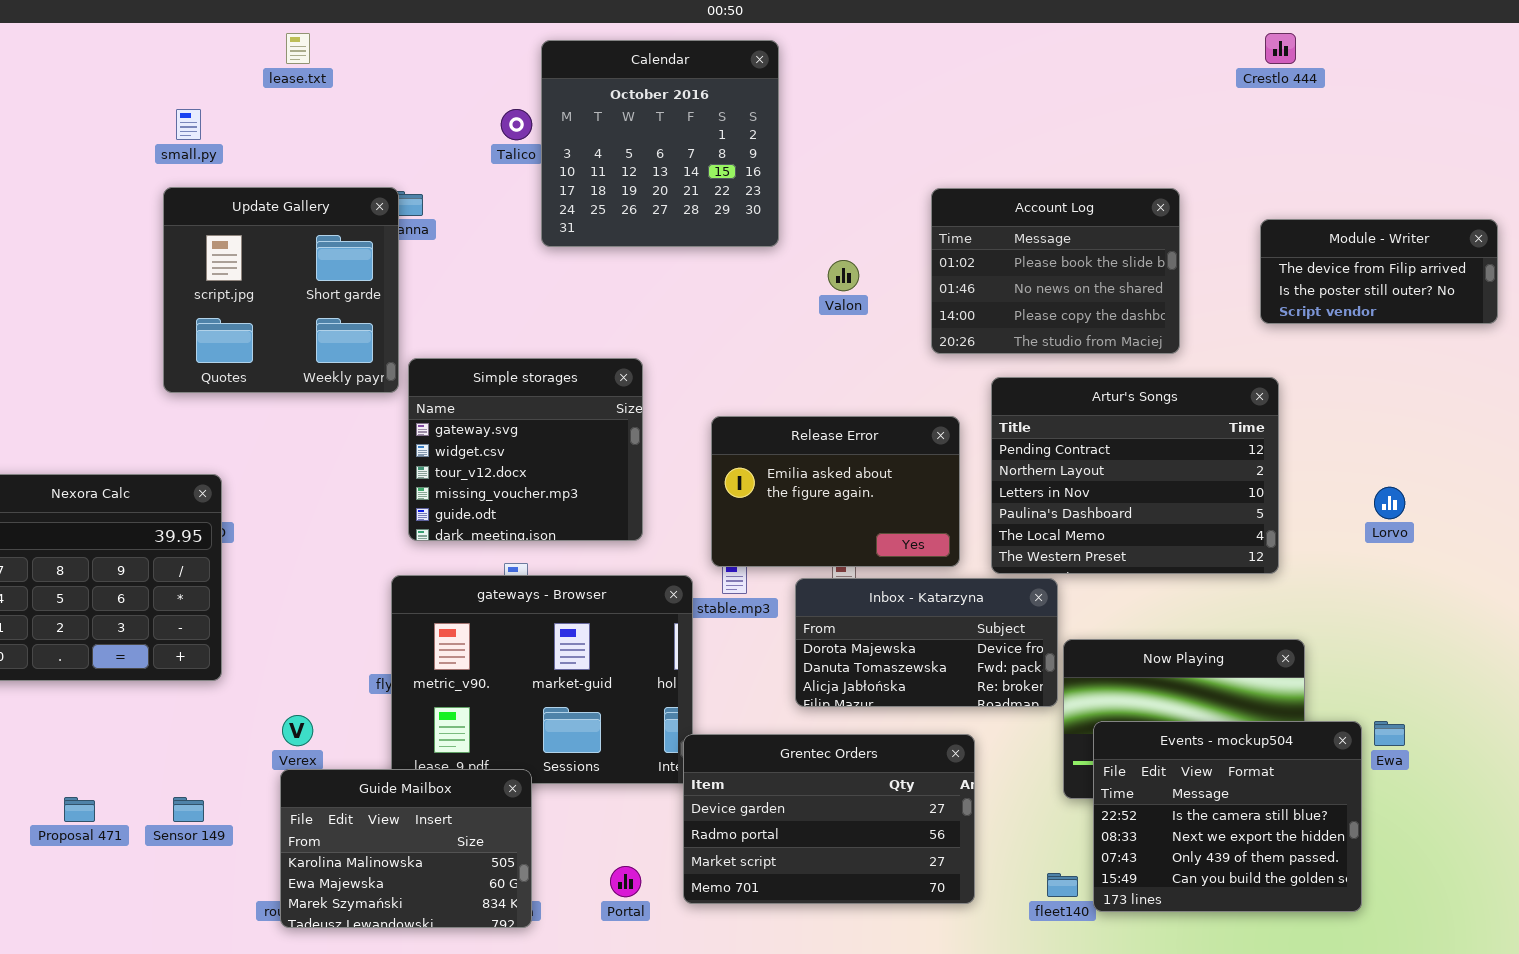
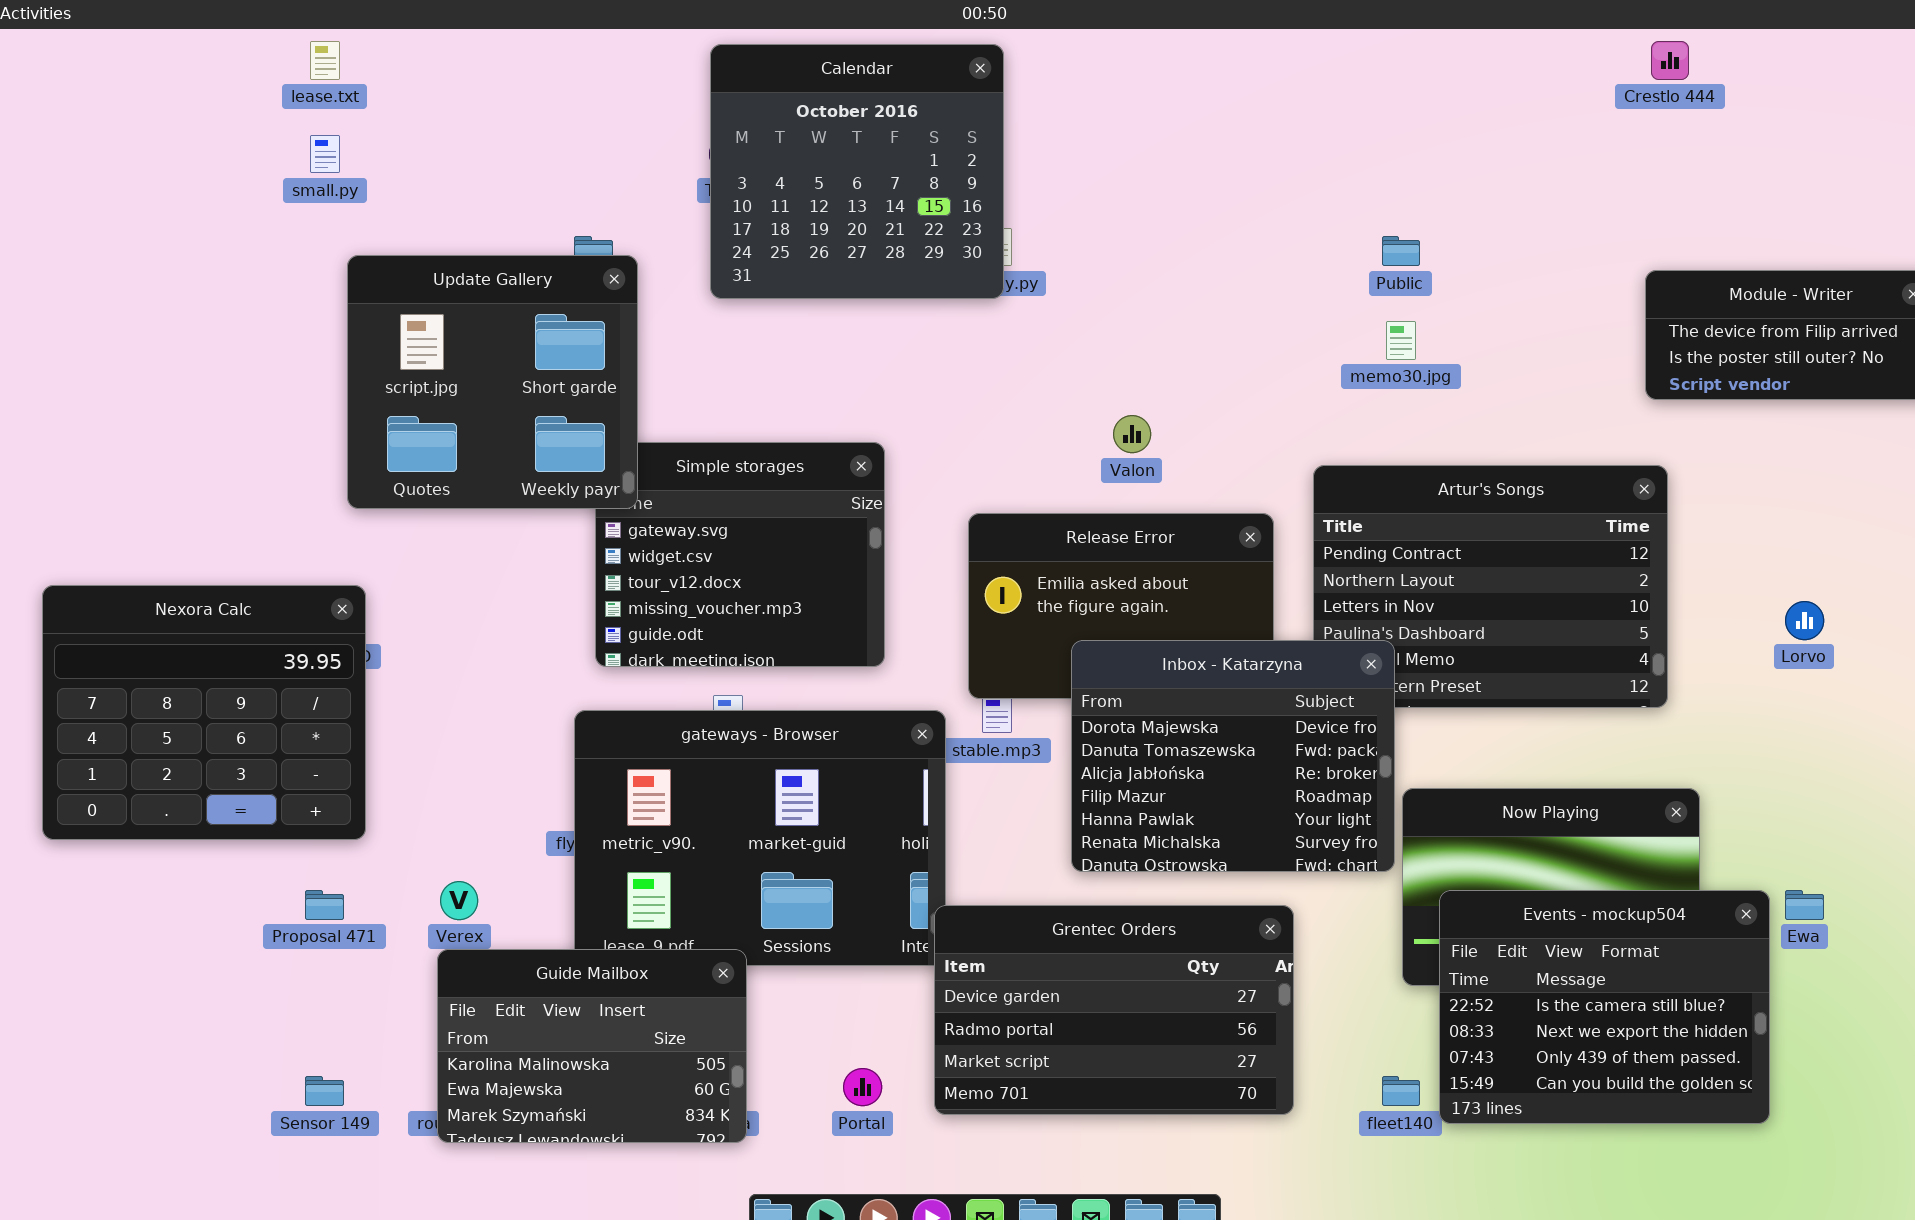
lease.txt: [286,33,310,64] -> [310,41,340,80], moved
Calendar: [541,40,779,247] -> [710,44,1004,299], moved
Update Gallery: [163,187,399,393] -> [347,255,638,509], moved
Account Log: [931,188,1180,354] -> none, closed
Valon: [828,260,859,291] -> [1113,415,1151,453], moved
Inbox - Katarzyna: [795,578,1058,707] -> [1071,640,1395,872], resized
Proposal 471: [64,797,95,822] -> [305,890,344,920], moved
Sensor 149: [173,797,204,822] -> [305,1076,344,1106], moved

